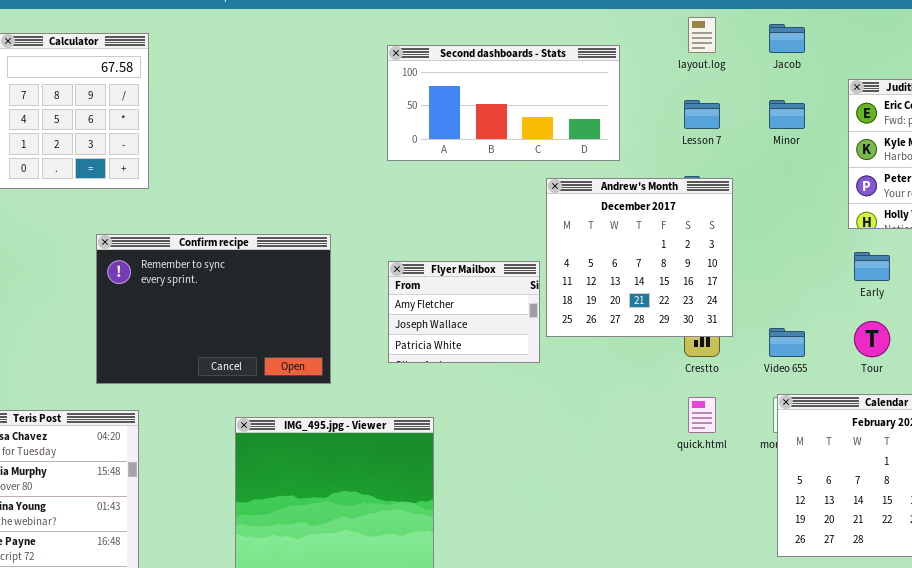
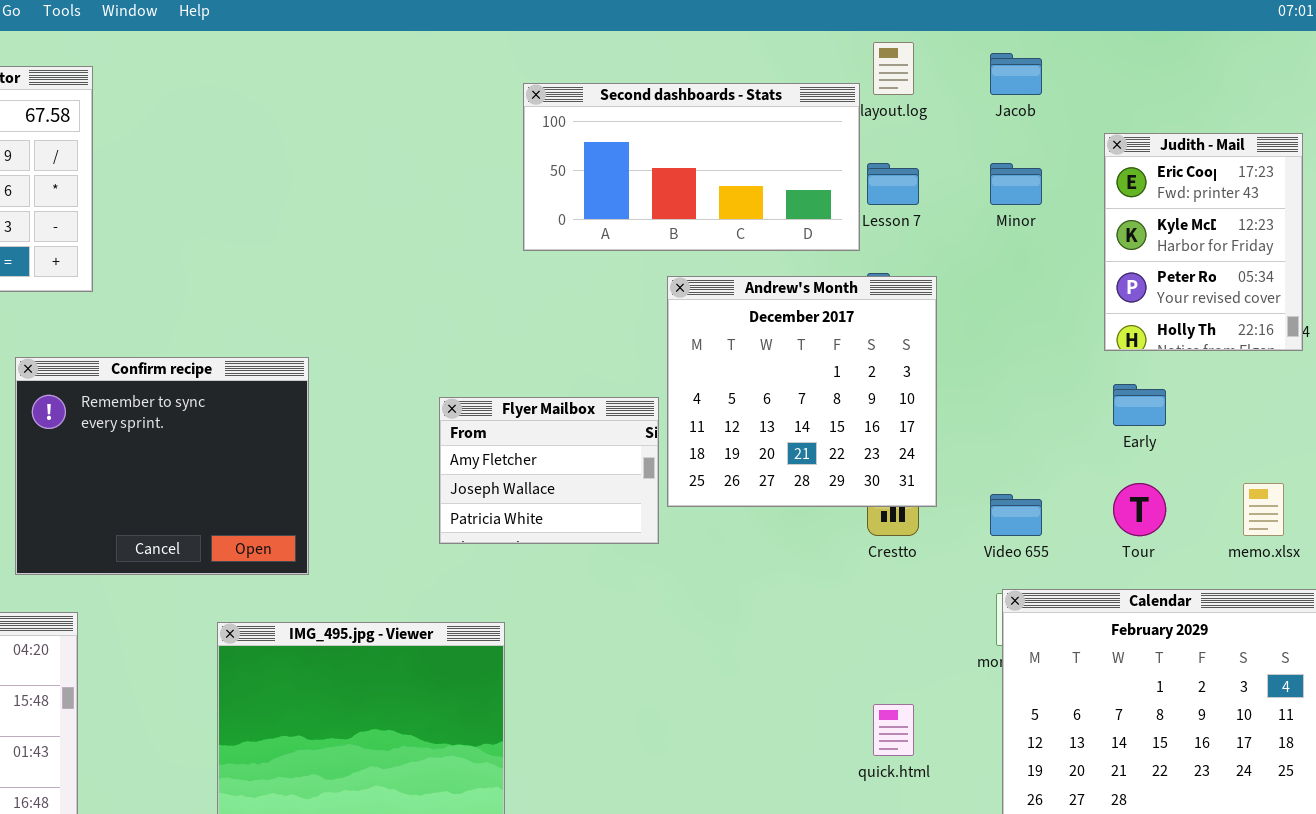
Second dashboards - Stats: [387,45,620,161] -> [523,83,860,251], moved
Confirm recipe: [96,234,331,384] -> [15,357,309,575], resized
quick.html: [688,397,716,433] -> [873,704,914,756], moved

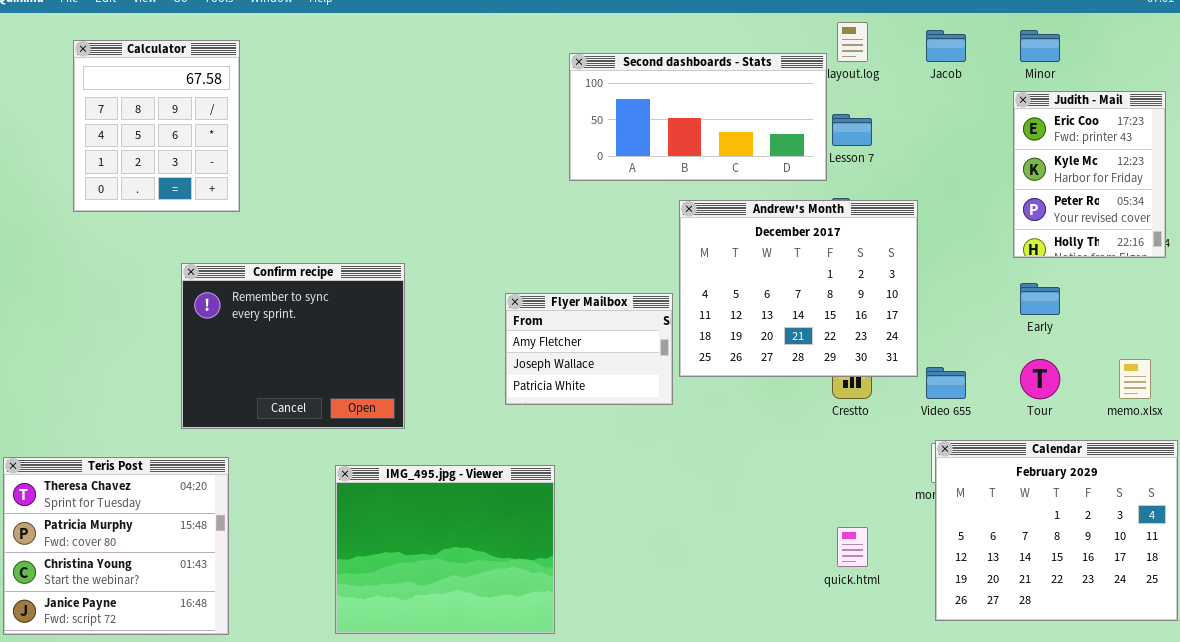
Minor: [990,163,1042,205] -> [1020,30,1060,62], moved
Andrew's Month: [667,276,937,507] -> [679,200,918,377], resized

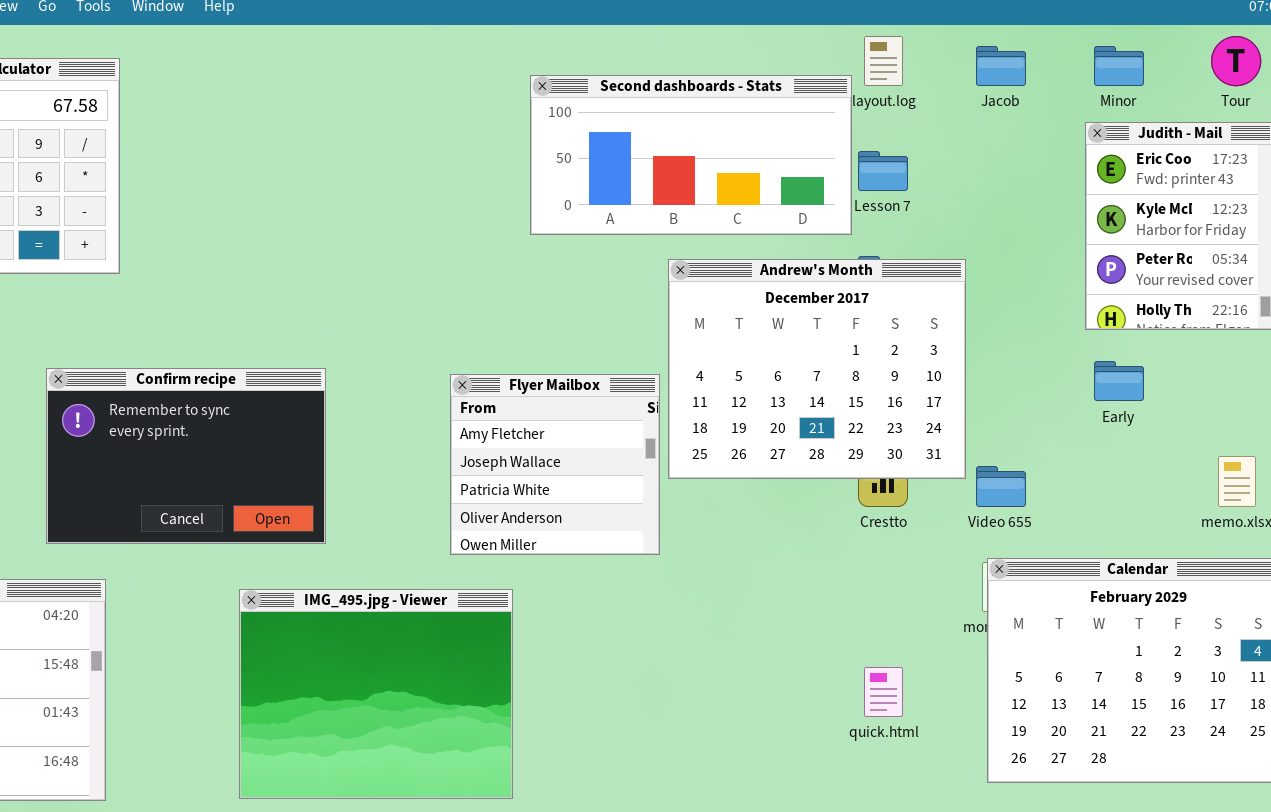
Confirm recipe: [181,263,405,429] -> [46,368,326,544], resized
Flyer Mailbox: [505,293,673,405] -> [450,374,660,555], resized
Tour: [1020,359,1060,399] -> [1211,36,1261,86], moved

